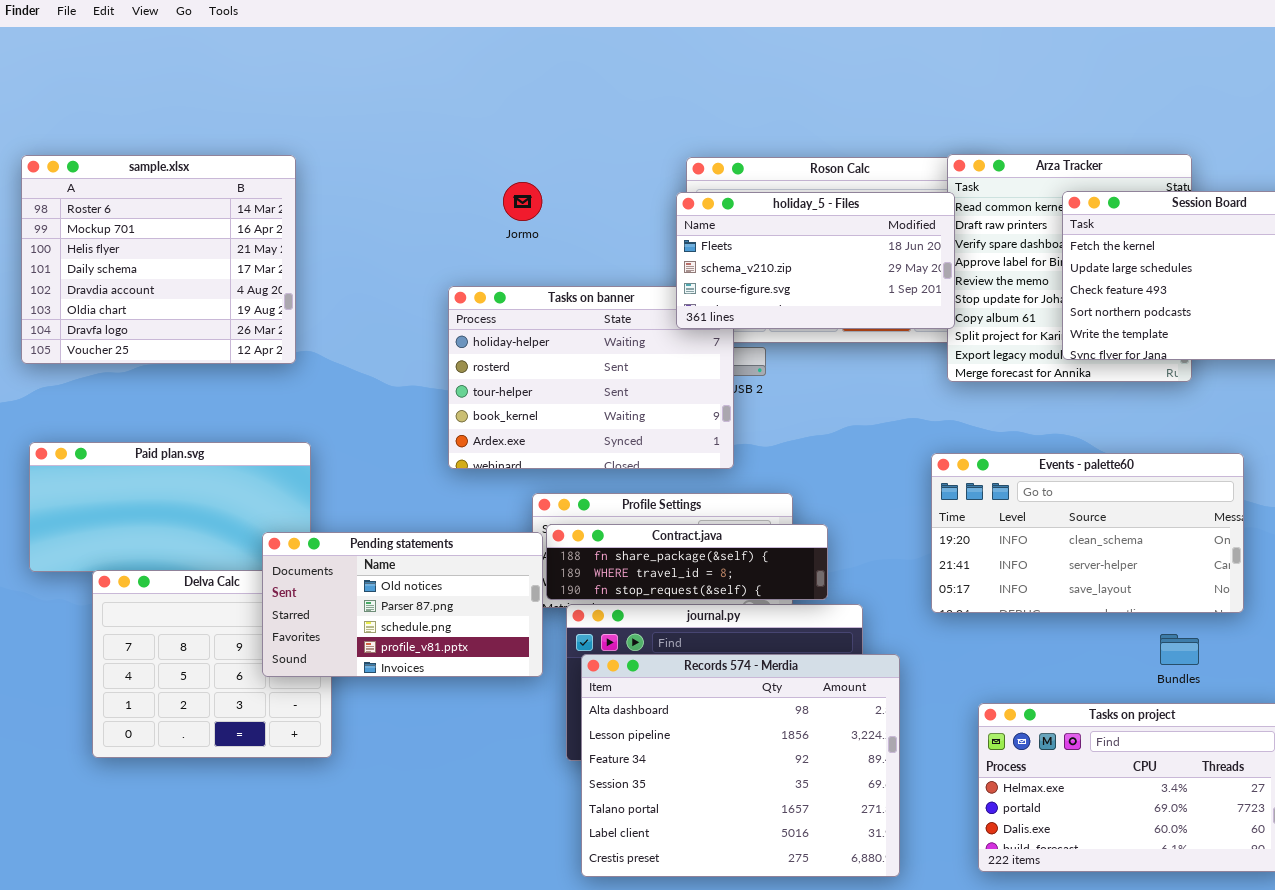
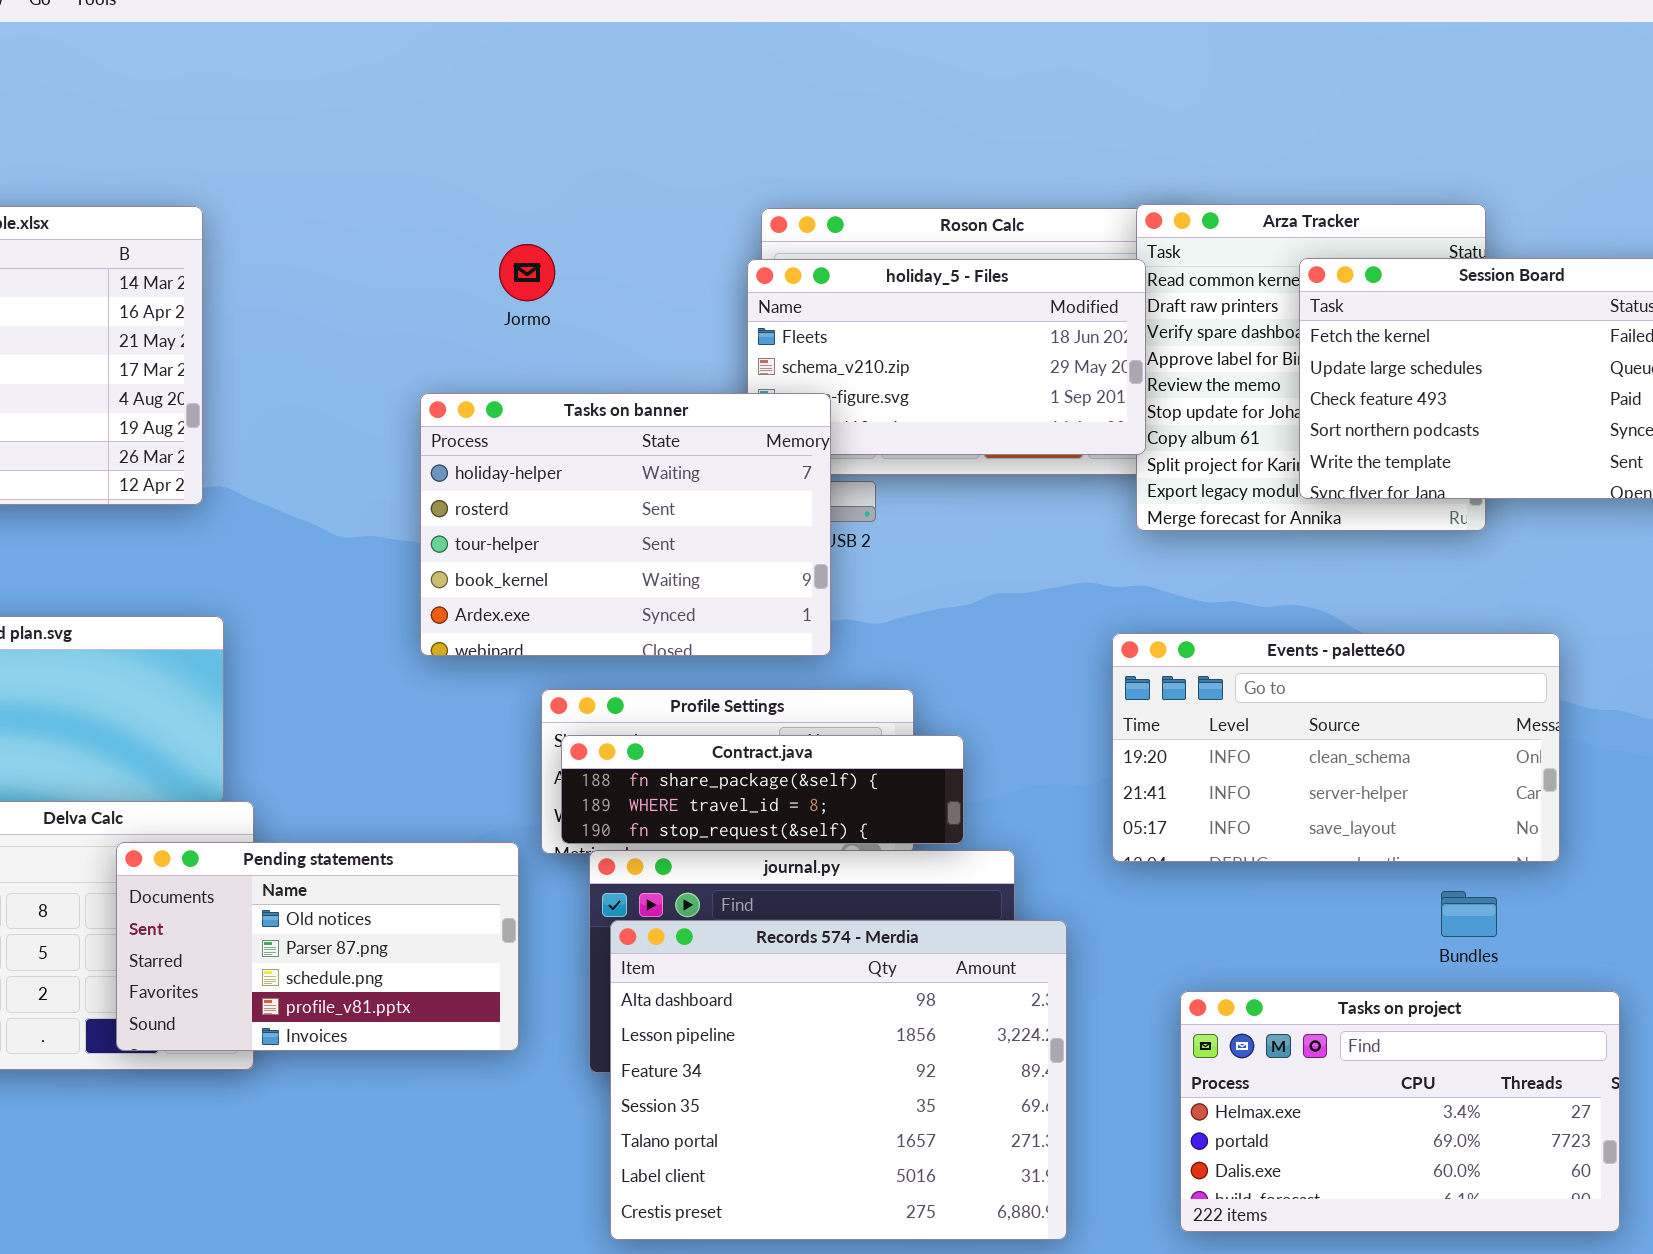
Tasks on banner: [448,286,734,469] -> [420,393,831,656], raised
Pending statements: [262,532,543,677] -> [116,842,519,1051], moved

